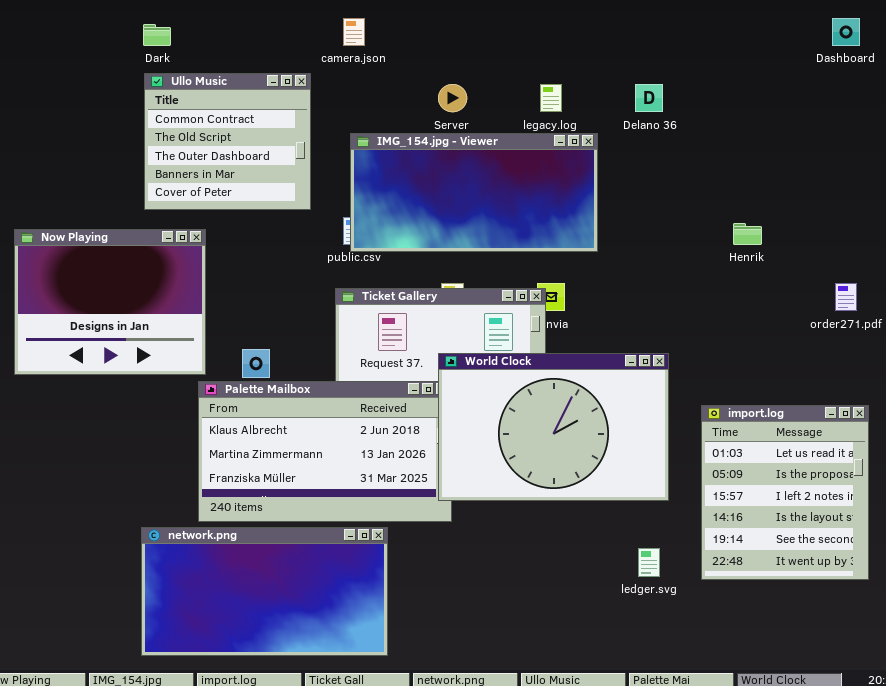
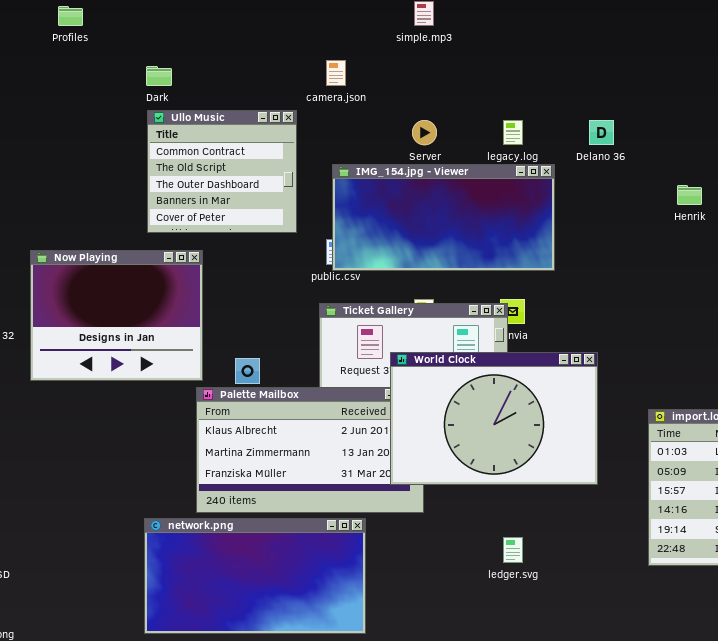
Henrik: [733,223,762,245] -> [677,185,702,205], moved
World Clock: [438,353,669,501] -> [390,352,598,485], moved
ledger.svg: [638,548,660,577] -> [503,537,523,563], moved

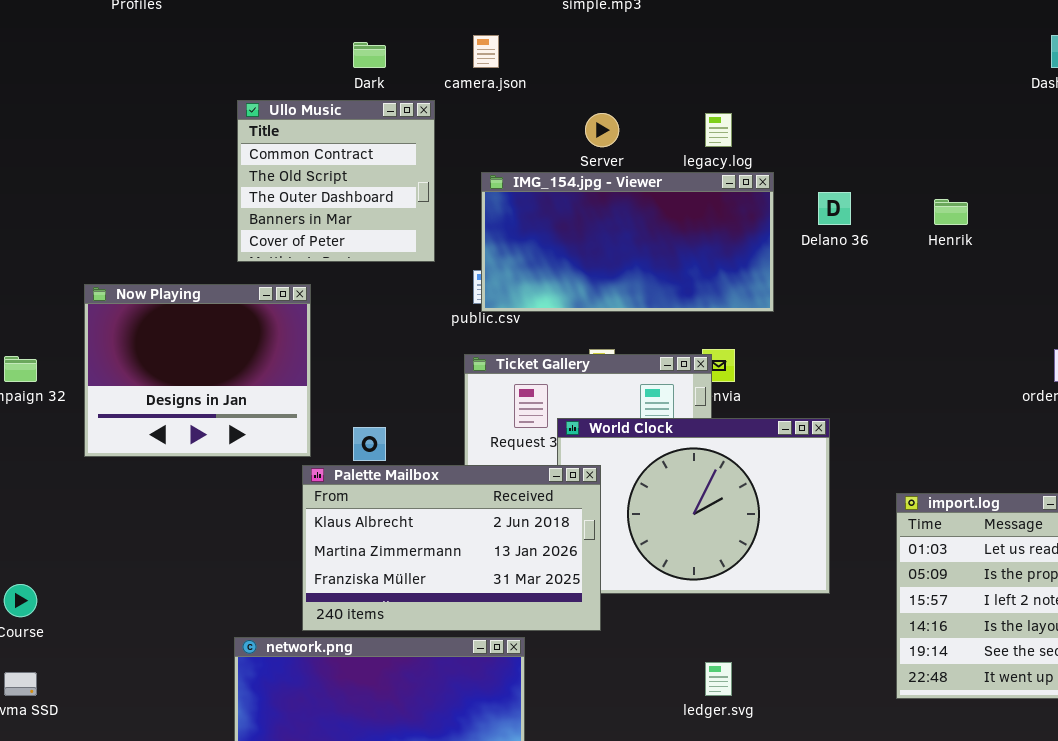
Dark: [146,66,172,86] -> [353,42,386,68], moved
Delano 36: [589,120,614,145] -> [818,192,851,225], moved
Palette Mailbox: [196,387,424,513] -> [302,465,601,631], raised

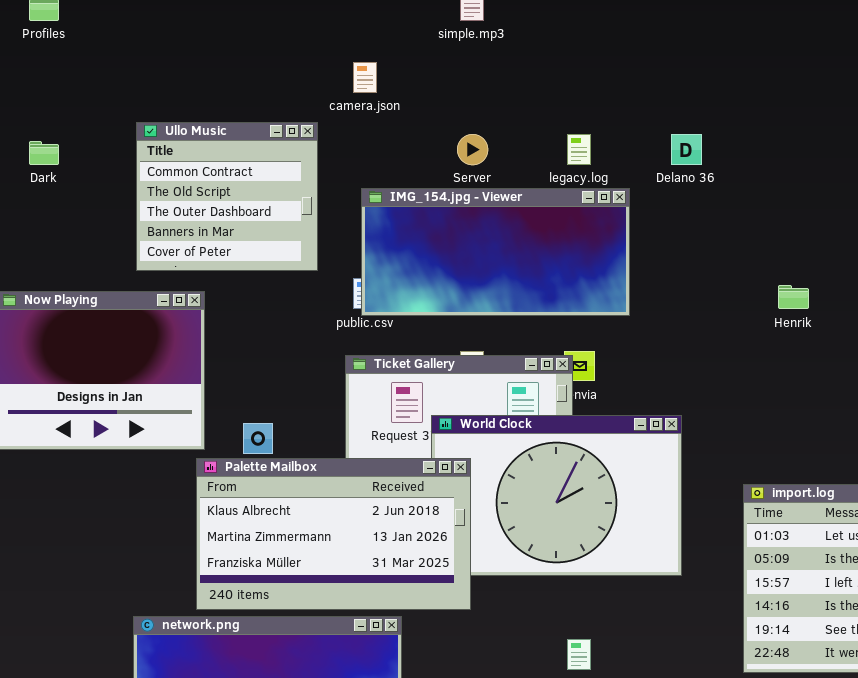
Dark: [353,42,386,68] -> [29,141,59,165], moved
Delano 36: [818,192,851,225] -> [671,134,702,165], moved
Henrik: [934,199,968,225] -> [778,285,809,309], moved

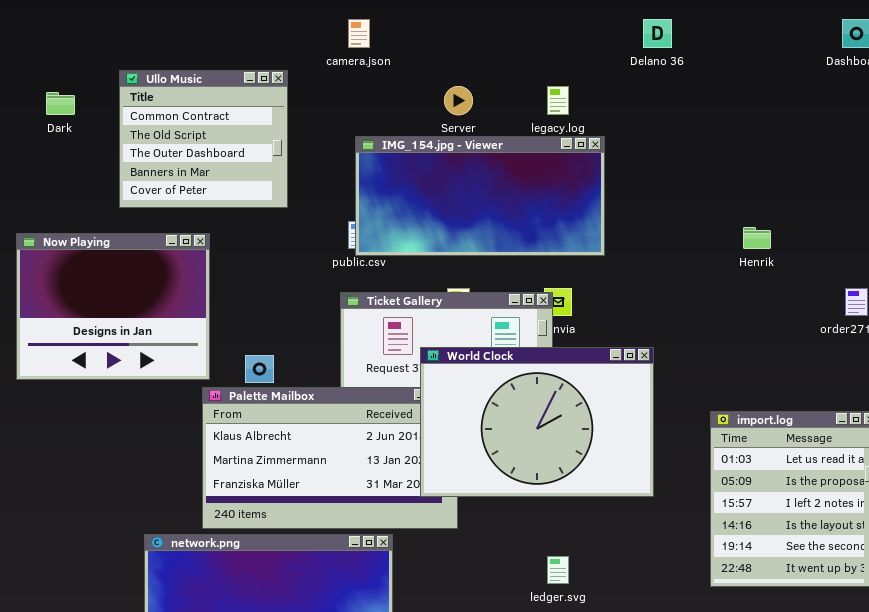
Ullo Music: [136,122,318,271] -> [119,70,288,208], moved
Delano 36: [671,134,702,165] -> [643,19,672,48], moved
World Clock: [431,415,682,576] -> [420,347,654,497], raised

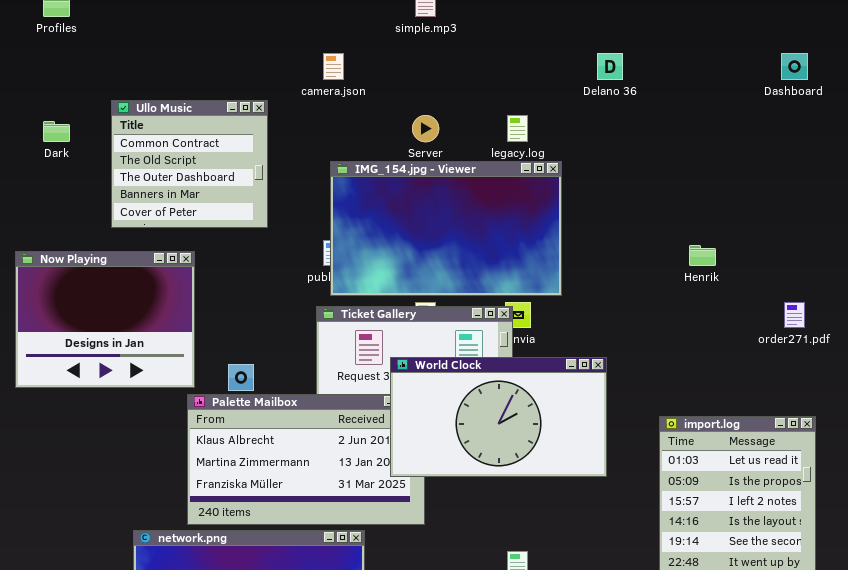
IMG_154.jpg - Viewer: [355,136,605,256] -> [330,161,562,296], resized
World Clock: [420,347,654,497] -> [390,357,607,477], resized

